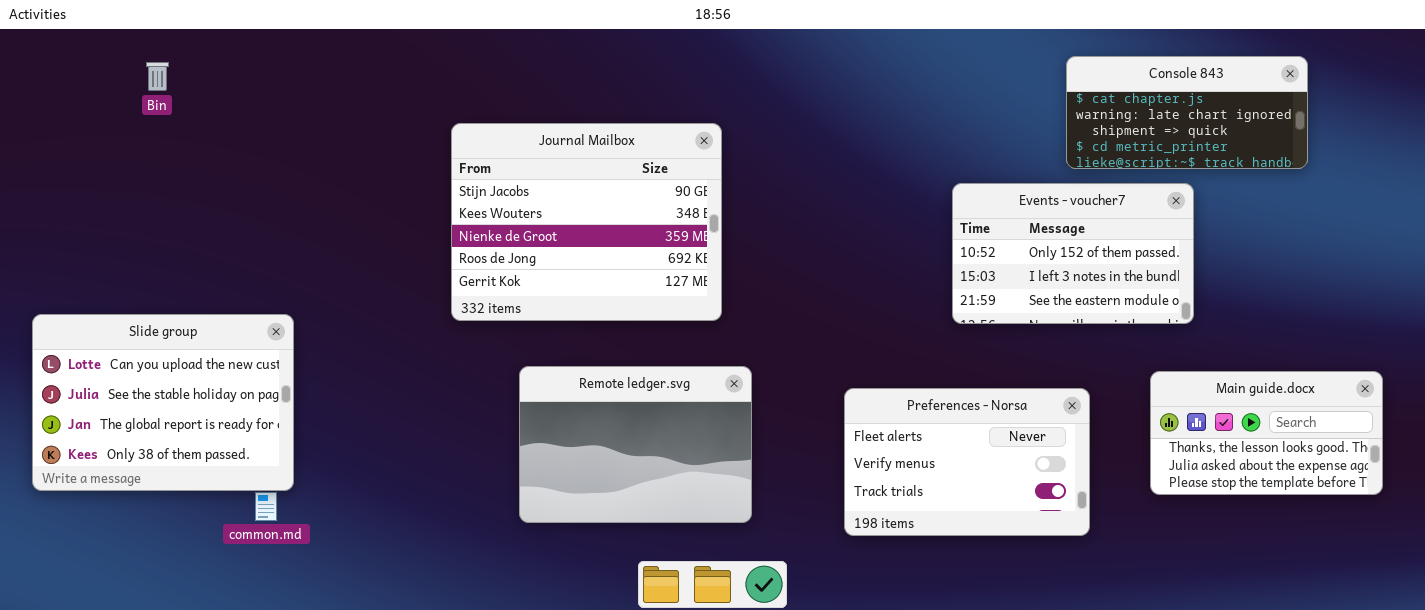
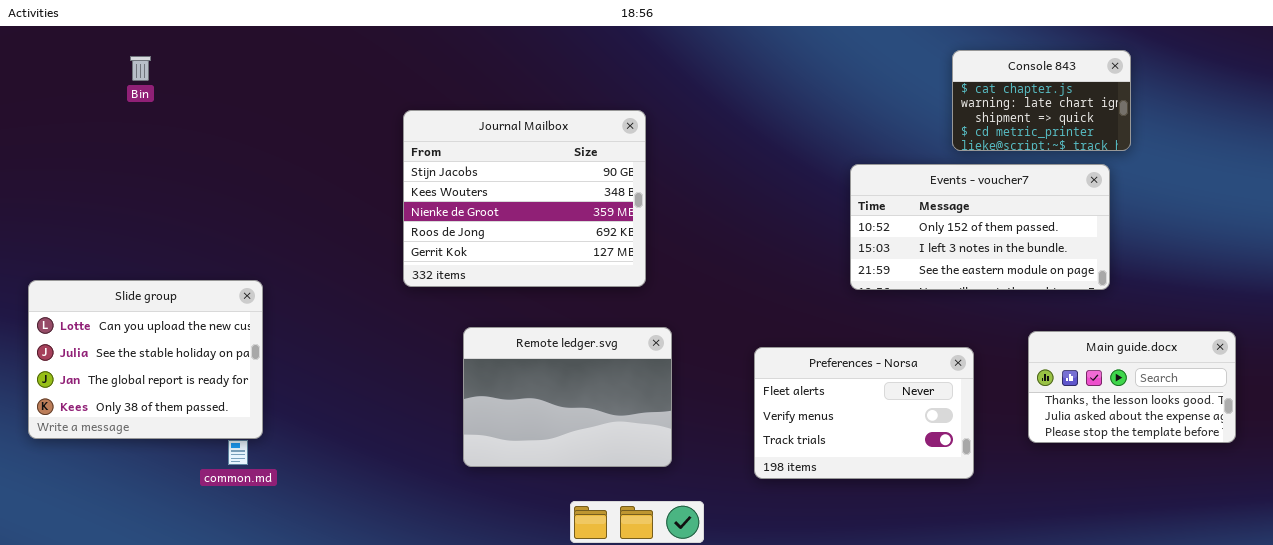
Console 843: [1066,56,1308,169] -> [952,50,1131,151], resized
Events - voucher7: [952,183,1194,324] -> [850,164,1110,290], resized

